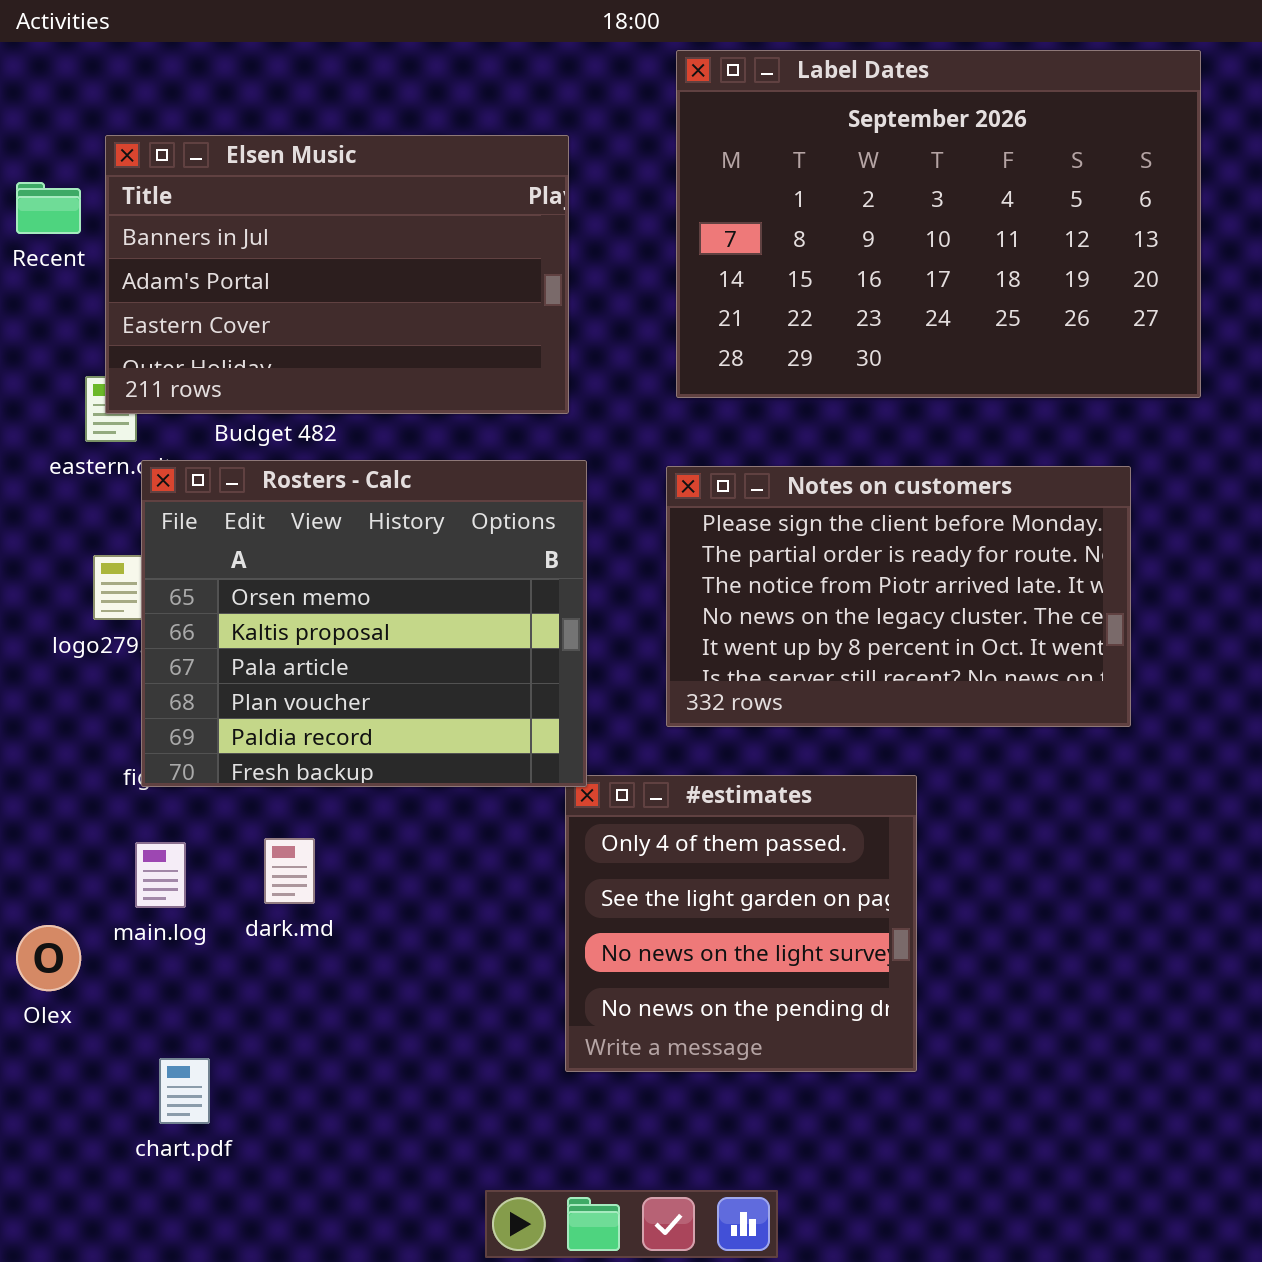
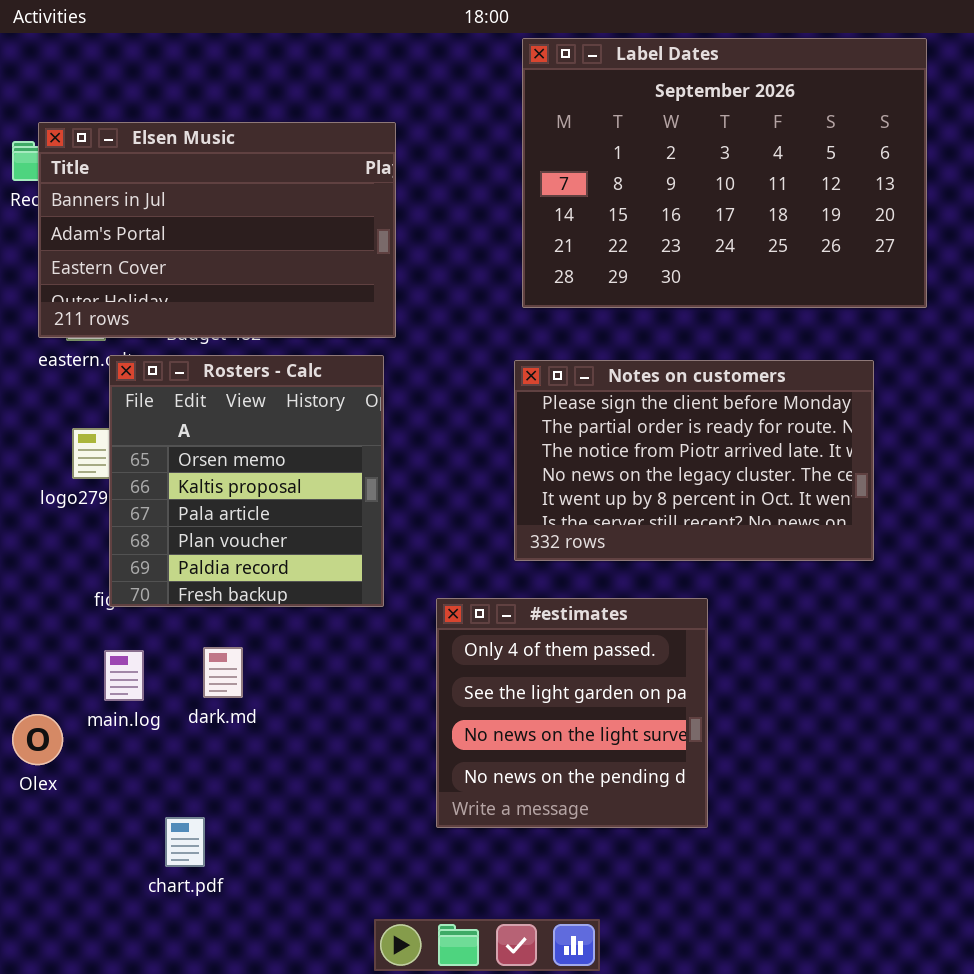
Elsen Music: [105,135,569,414] -> [38,122,396,338], moved
Rosters - Calc: [141,460,587,787] -> [109,355,384,607], resized
chart.pdf: [159,1058,210,1124] -> [165,817,205,867], moved

